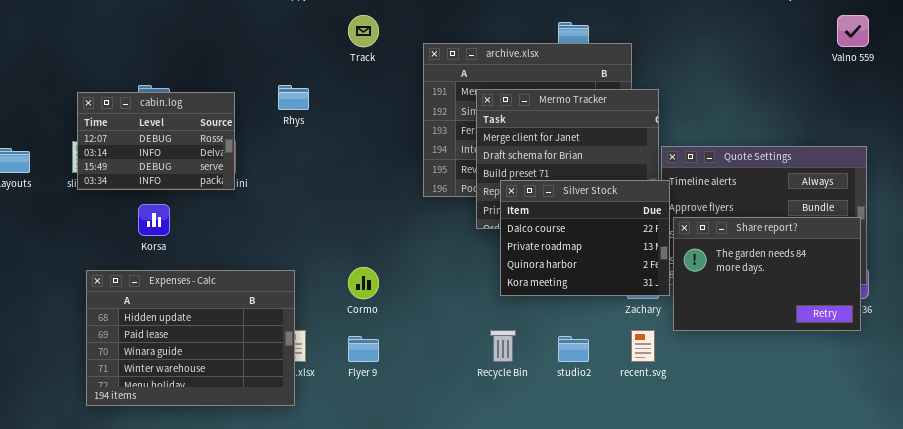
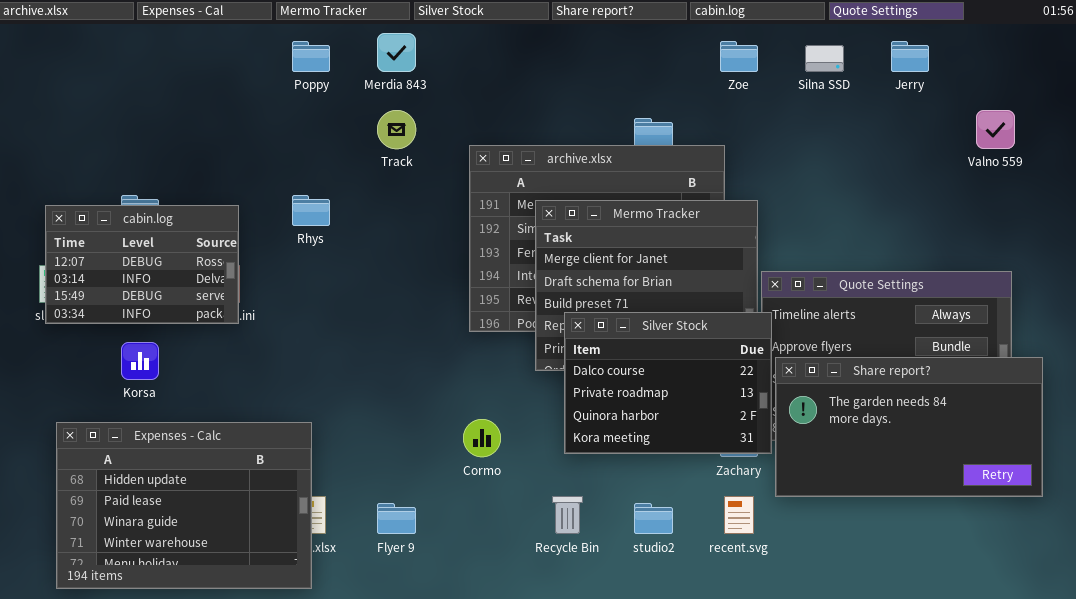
Share report?: [673,217,861,331] -> [775,357,1043,497], resized
Cormo: [348,267,379,299] -> [463,419,501,457], moved

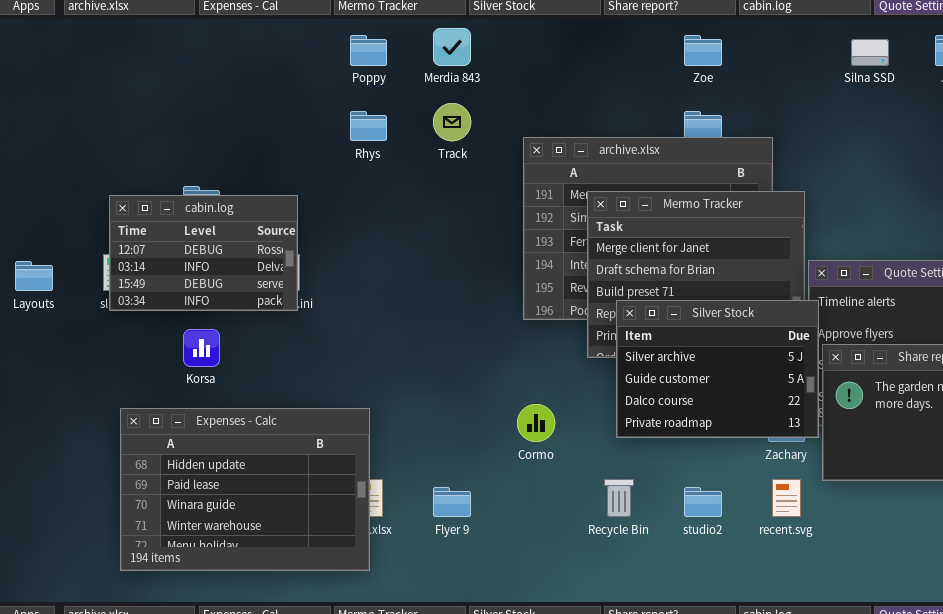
Zoe: [720,41,758,72] -> [684,35,722,66], moved
Rhys: [292,195,330,226] -> [350,111,387,141], moved
Silver Stock: [564,312,772,454] -> [616,300,819,438], scrolled up 2 rows

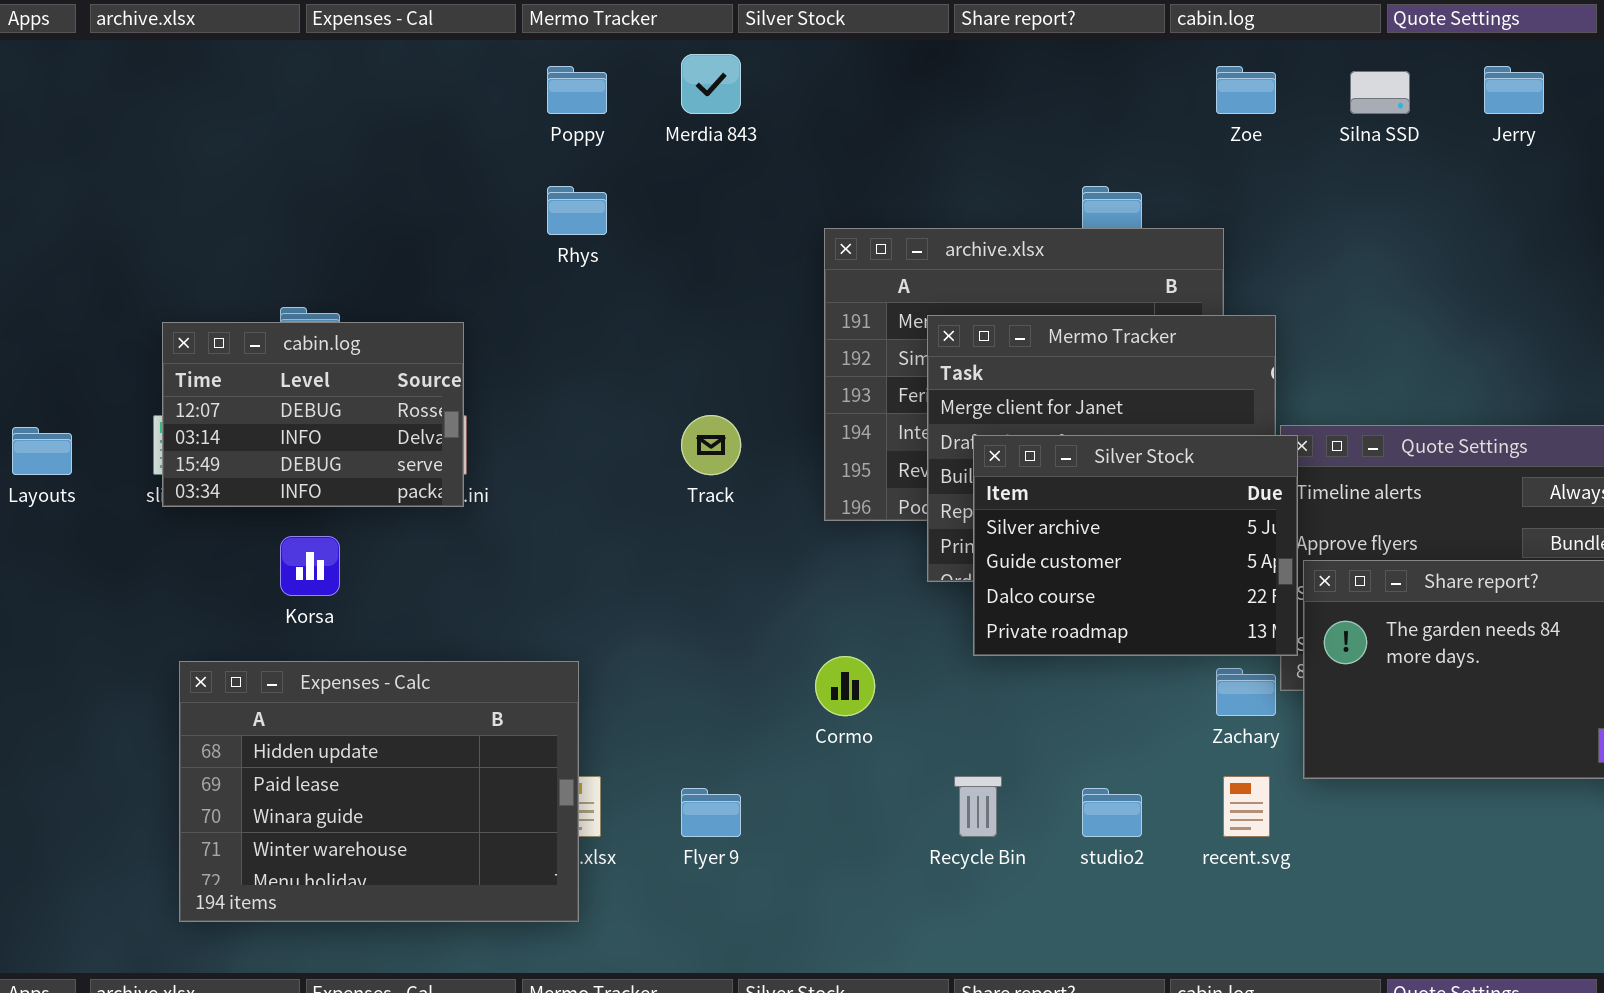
Zoe: [684,35,722,66] -> [1216,66,1276,114], moved
Track: [433,103,471,141] -> [681,415,741,475], moved
Silver Stock: [616,300,819,438] -> [973,435,1298,656], moved

